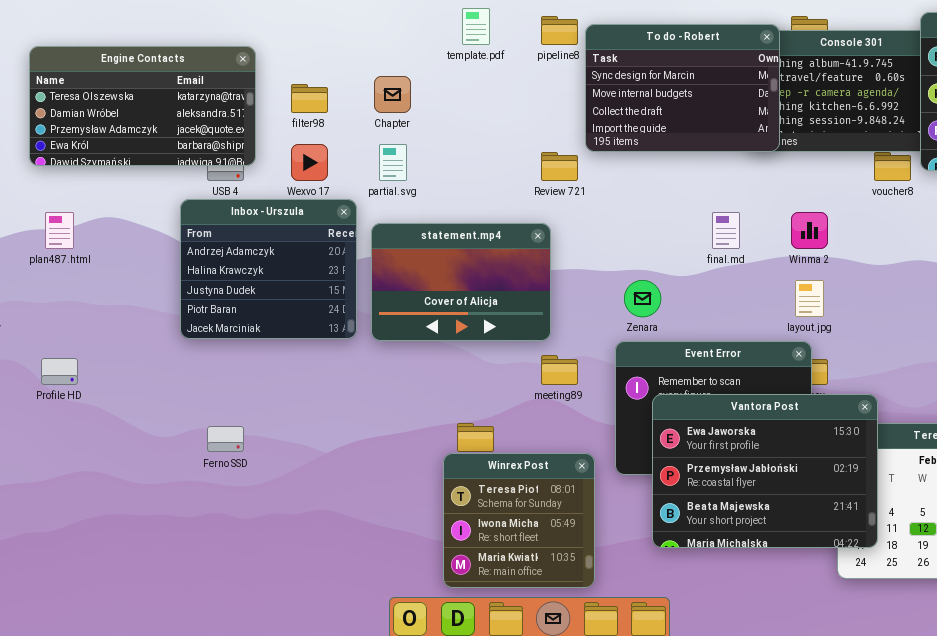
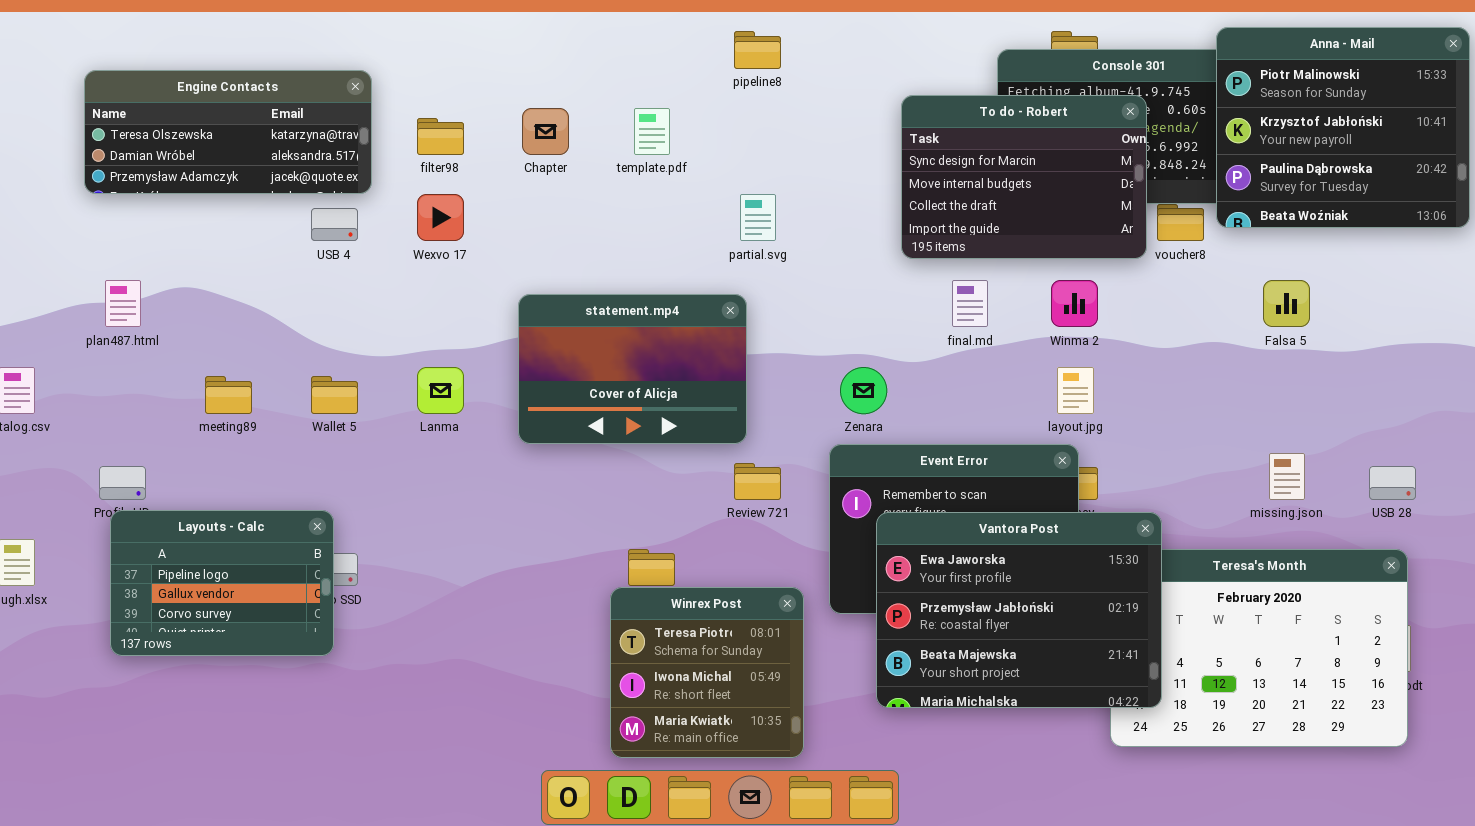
template.pdf: [462,8,490,45] -> [634,108,670,155], moved
To do - Robert: [585,24,780,152] -> [901,95,1147,259], moved
Engine Contacts: [29,46,256,166] -> [84,70,372,194], resized
partial.svg: [379,144,407,181] -> [740,194,776,241], moved
Review 721: [541,152,578,181] -> [734,463,781,500], moved
Inbox - Urszula: [180,199,357,339] -> none, closed
meeting89: [541,355,578,385] -> [205,376,252,414], moved
Layouts - Calc: none -> [110,510,334,656], opened

